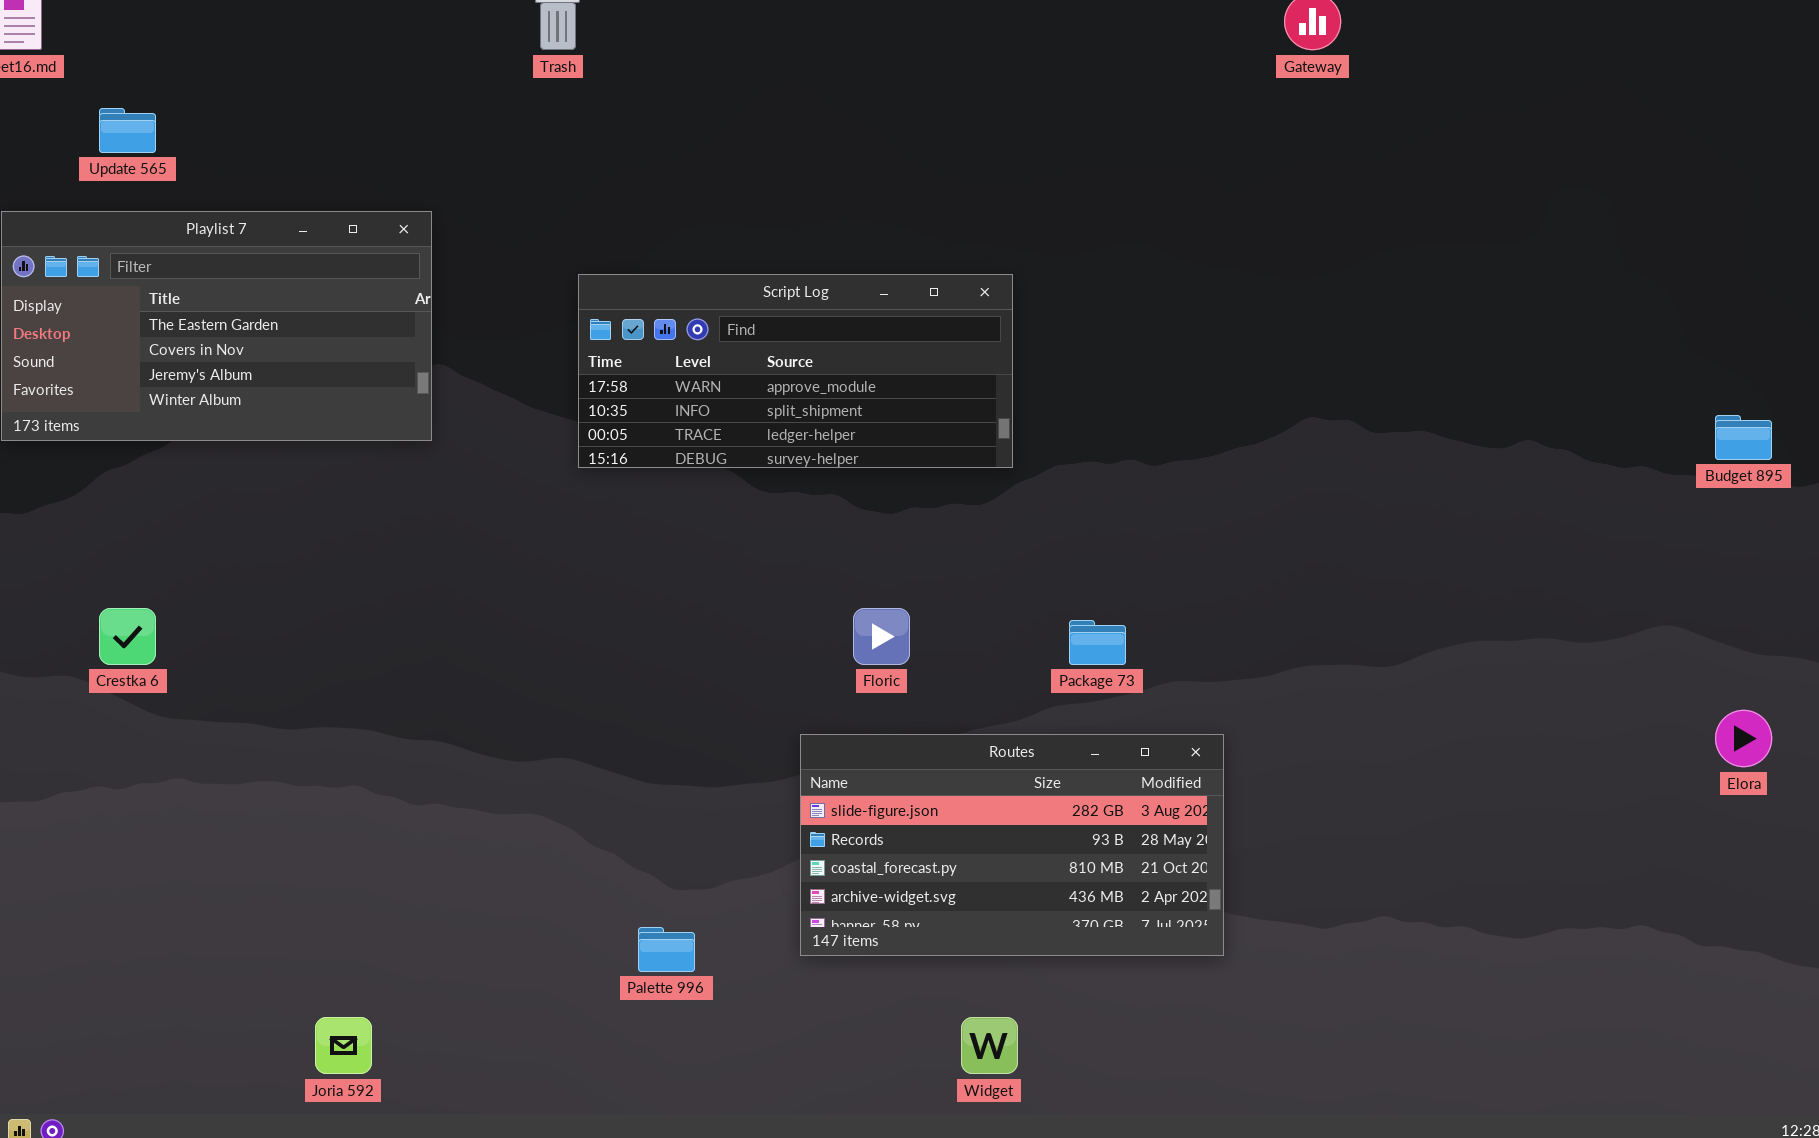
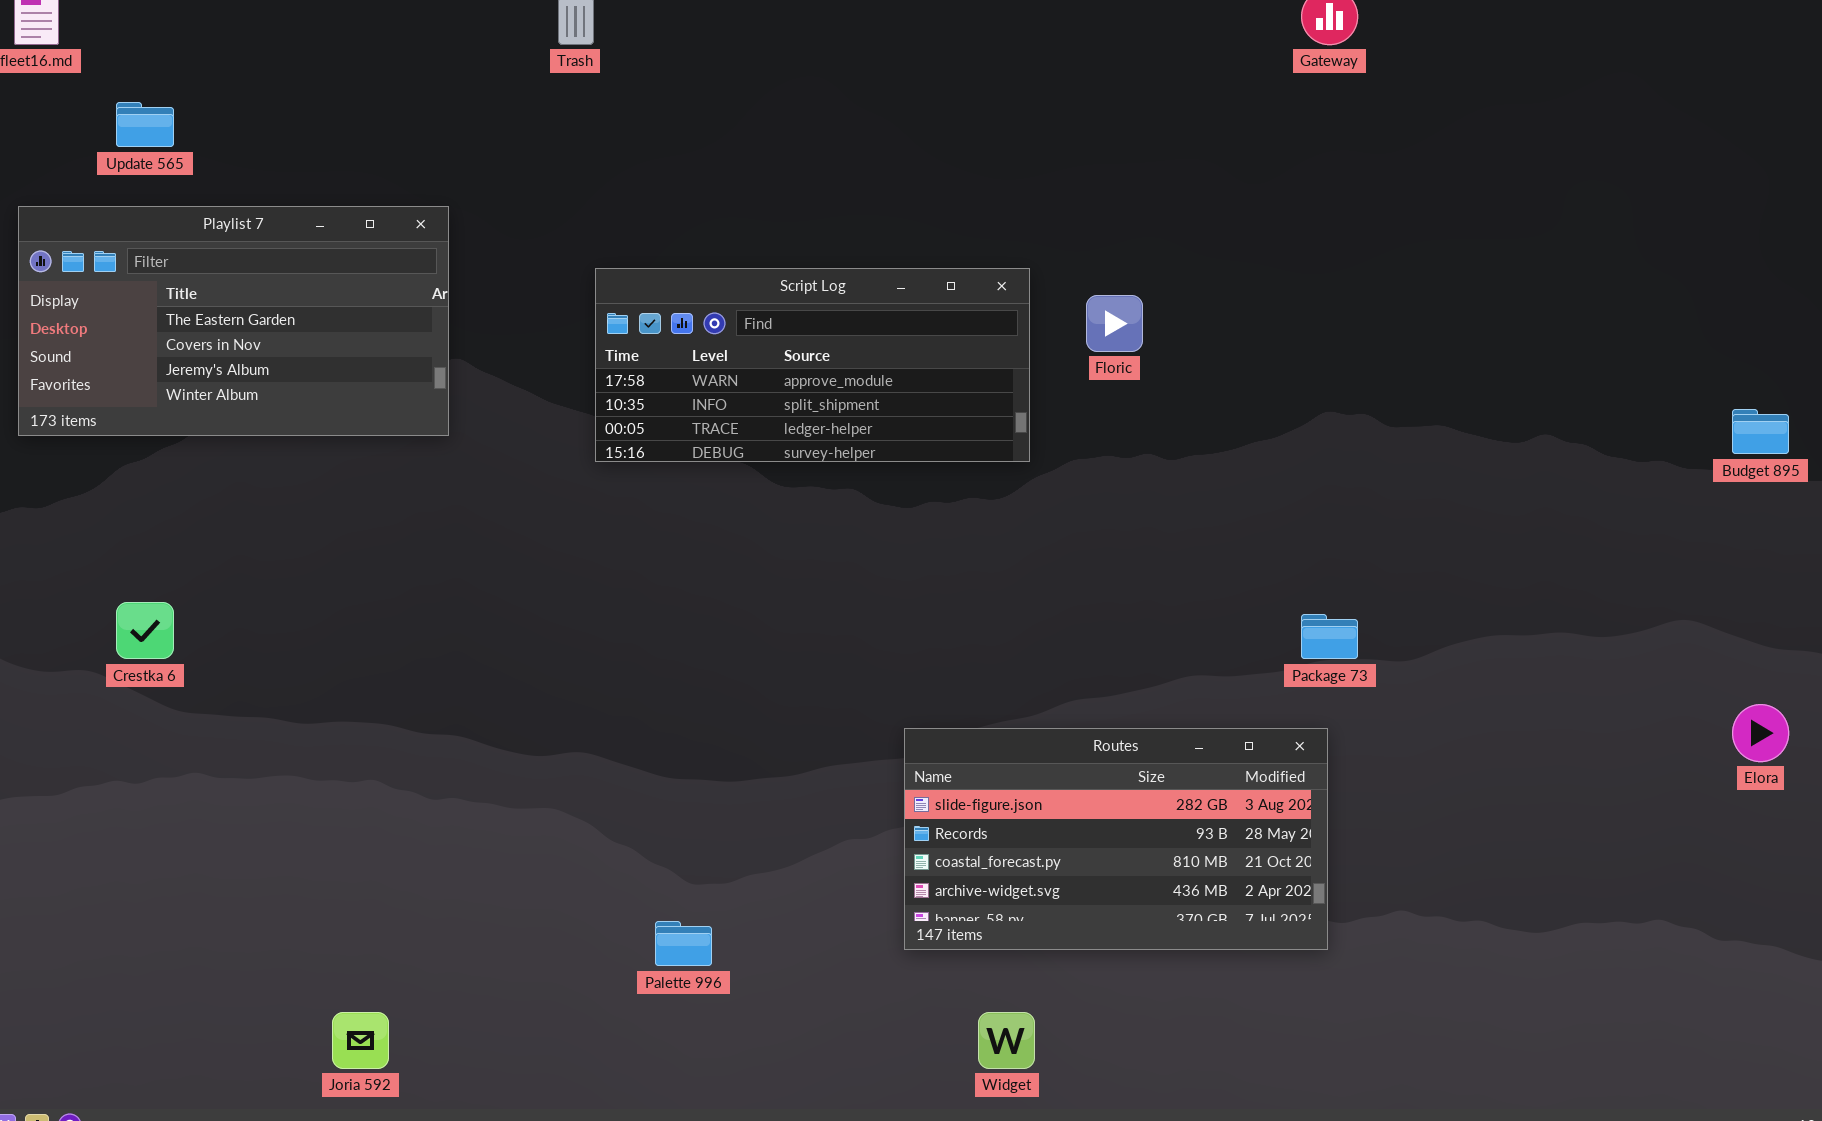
Floric: [853,608,910,665] -> [1086,295,1143,352], moved
Package 73: [1069,620,1126,665] -> [1301,614,1358,659], moved
Routes: [800,734,1224,956] -> [904,728,1328,950], moved

